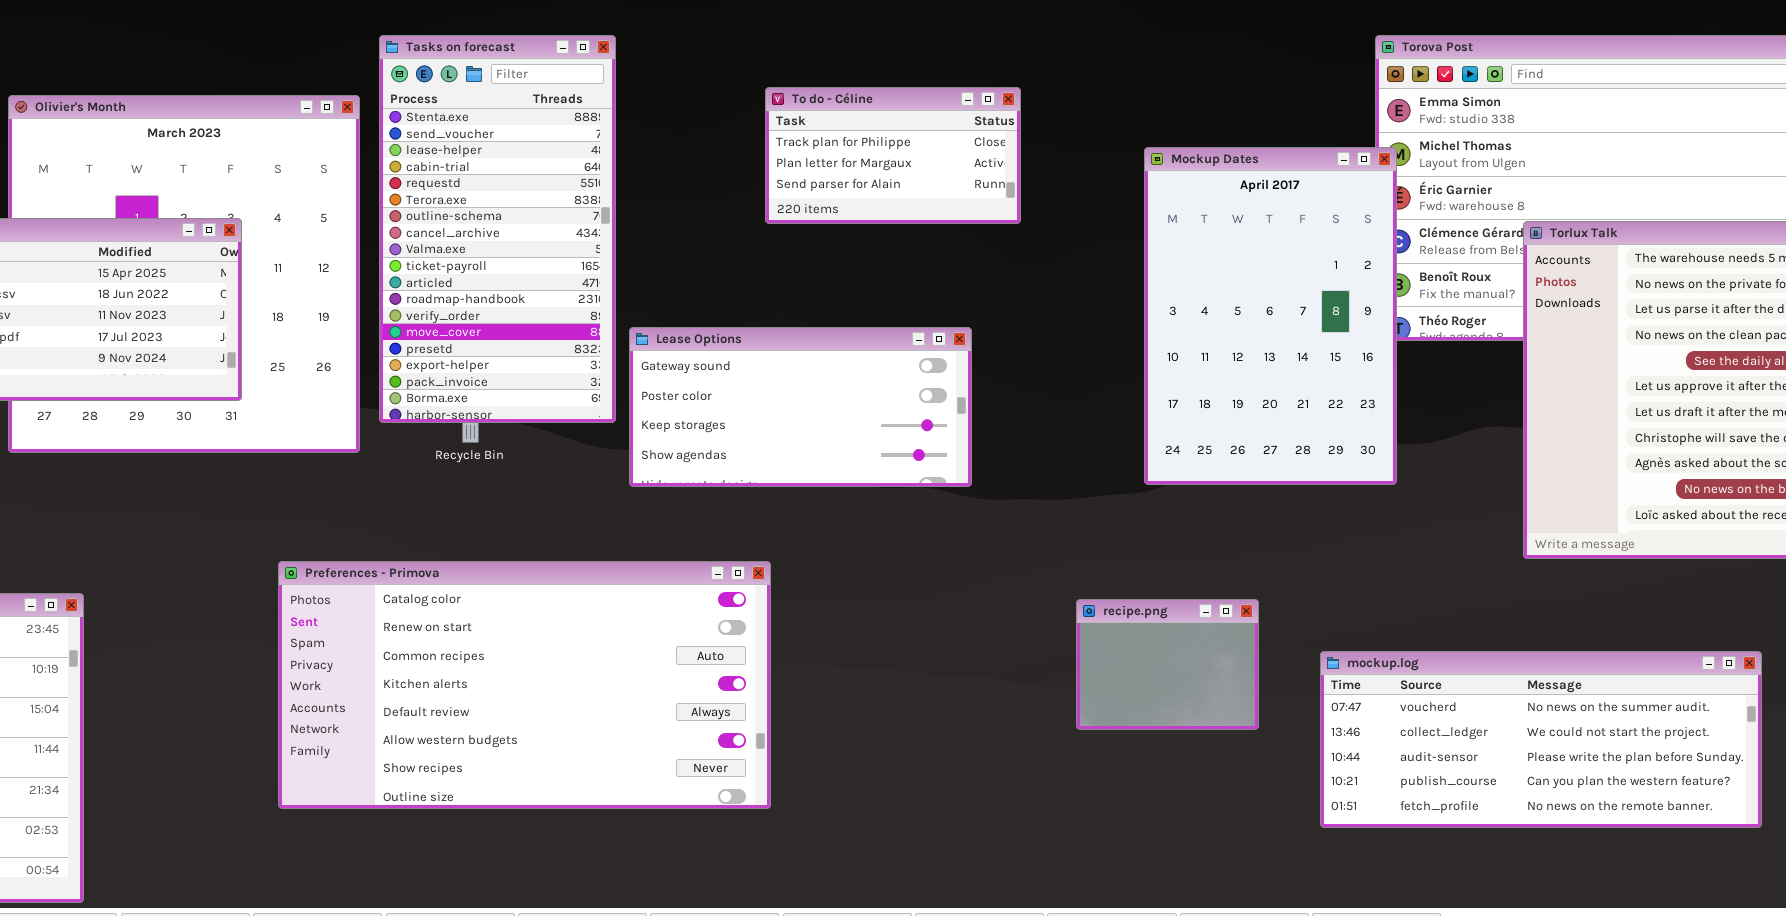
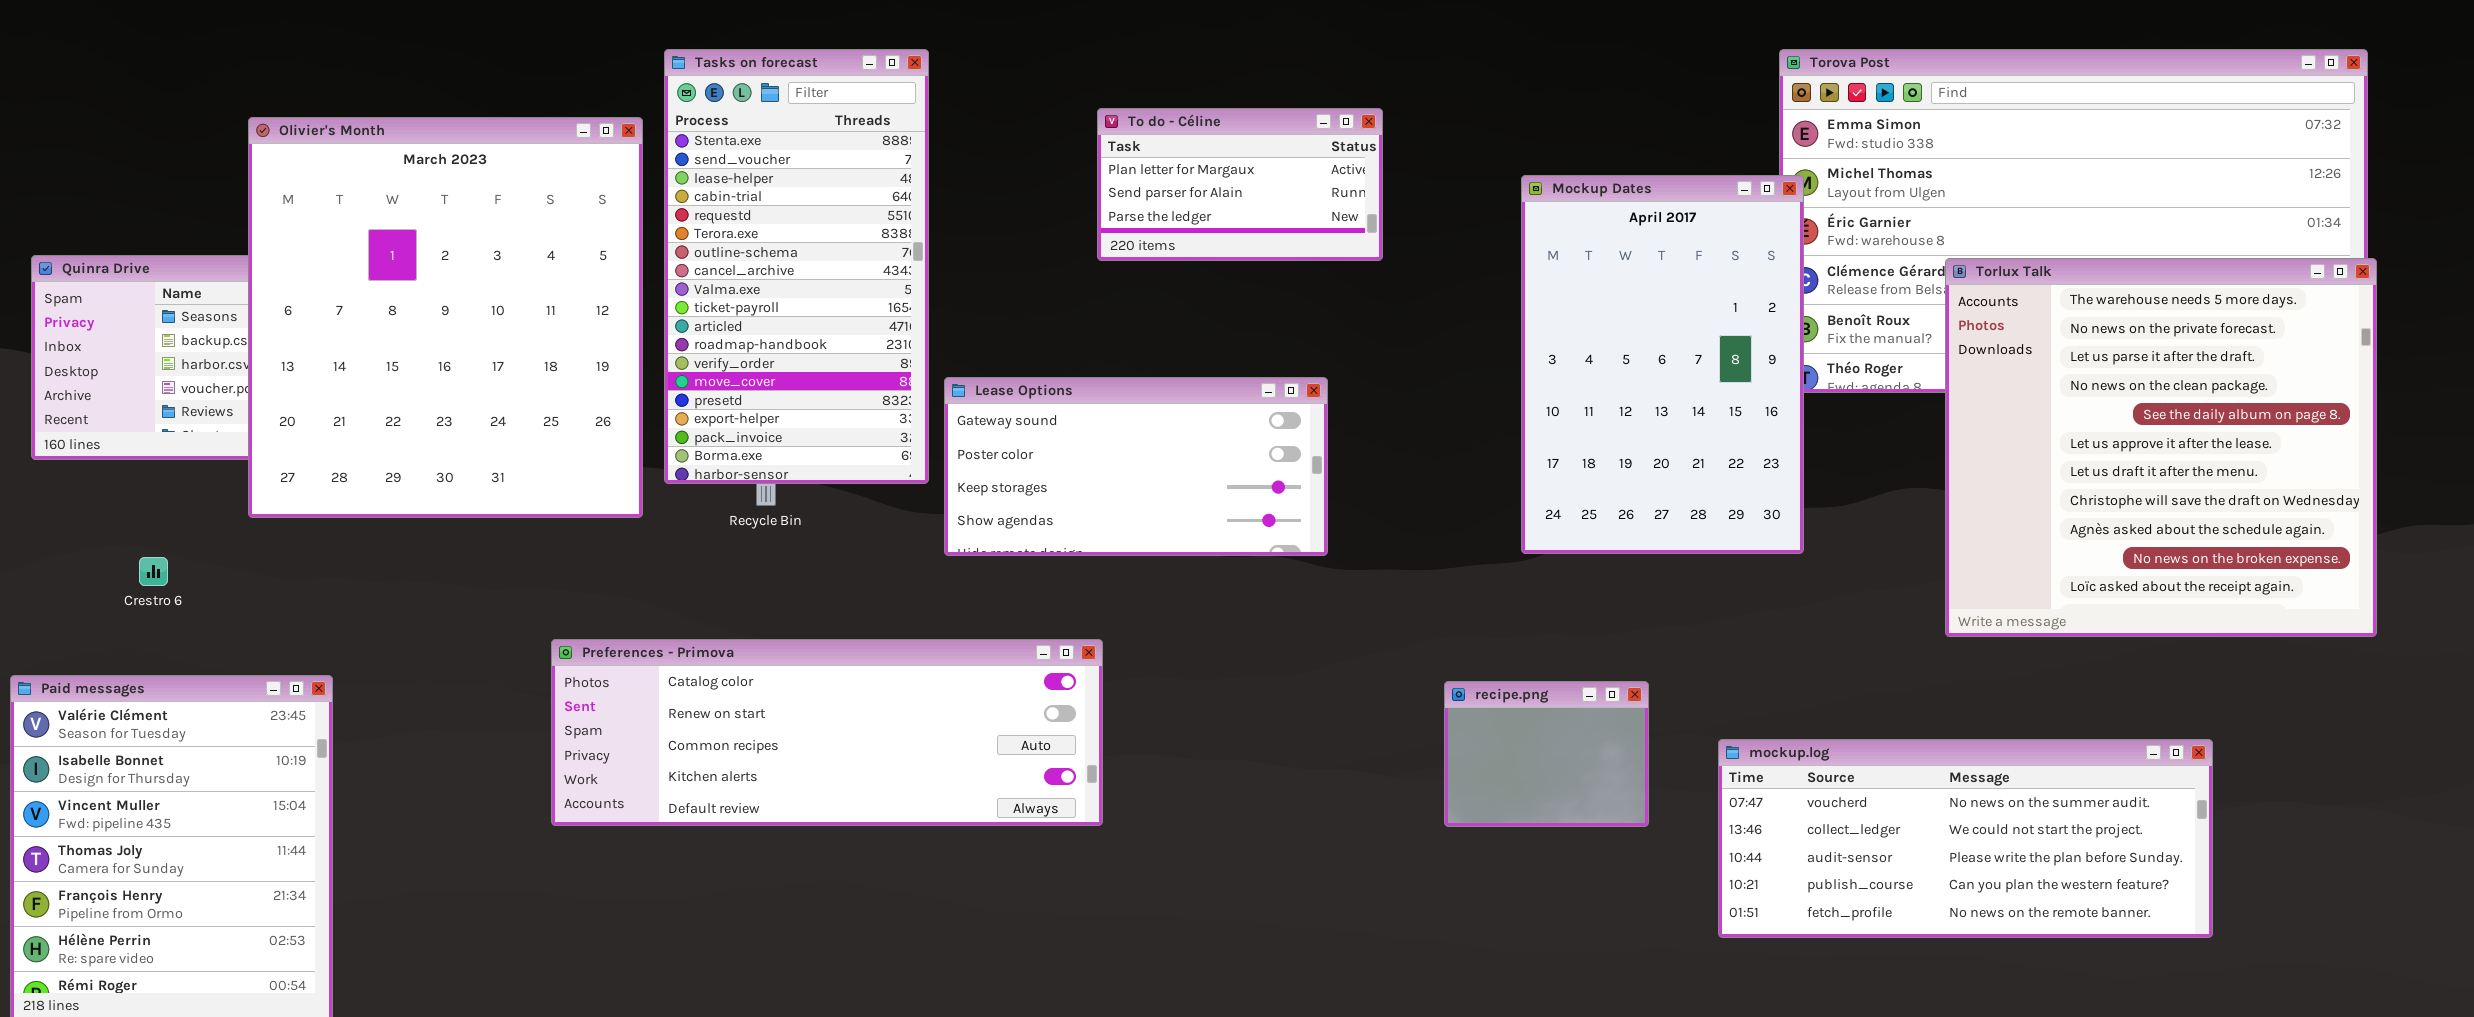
To do - Céline: [765,87,1021,224] -> [1097,108,1383,261], scrolled down 1 row
Olivier's Month: [8,95,360,453] -> [248,117,643,518], raised
Preferences - Primova: [278,561,771,809] -> [551,639,1103,826], resized

